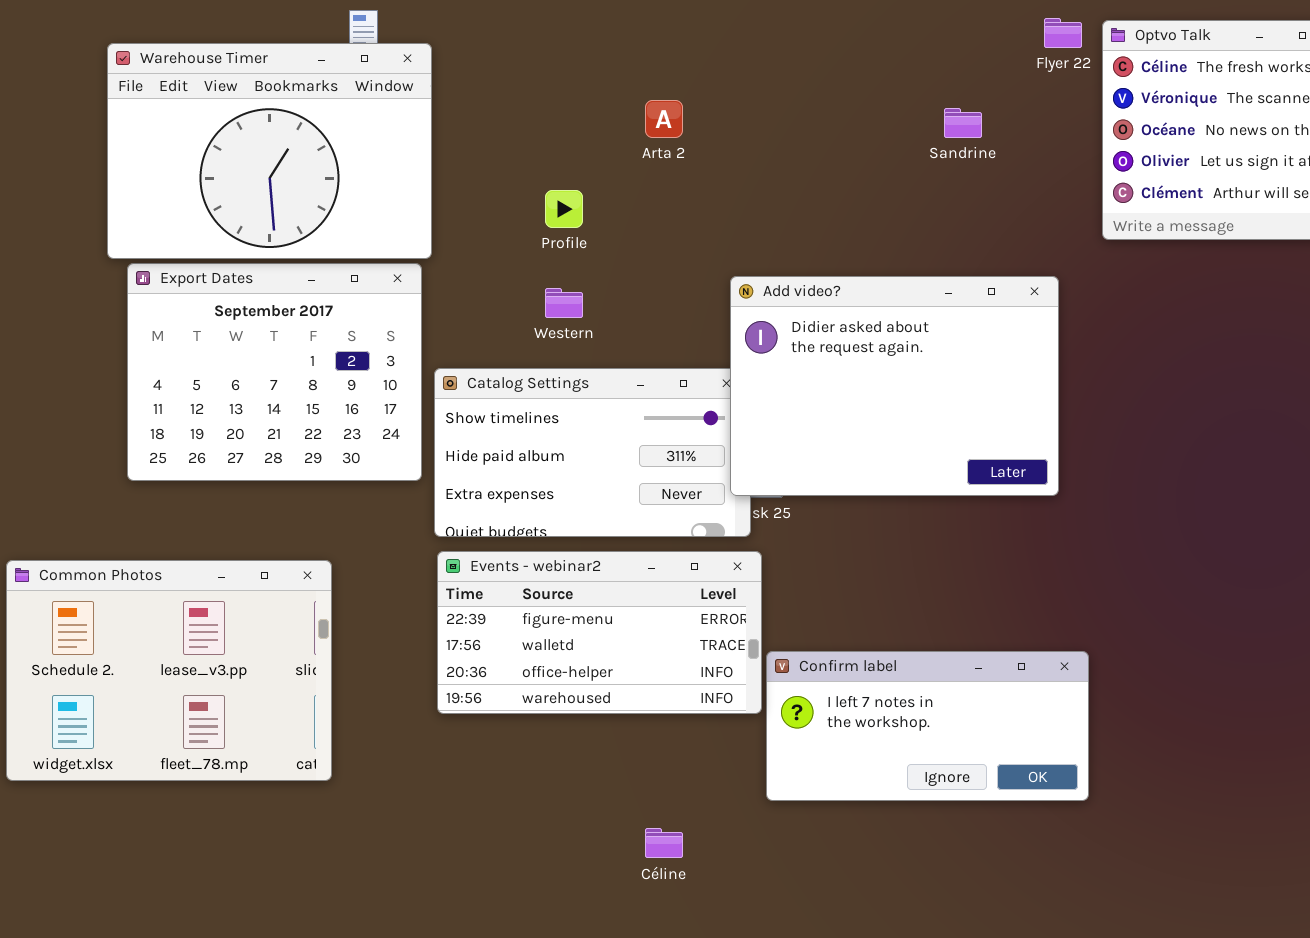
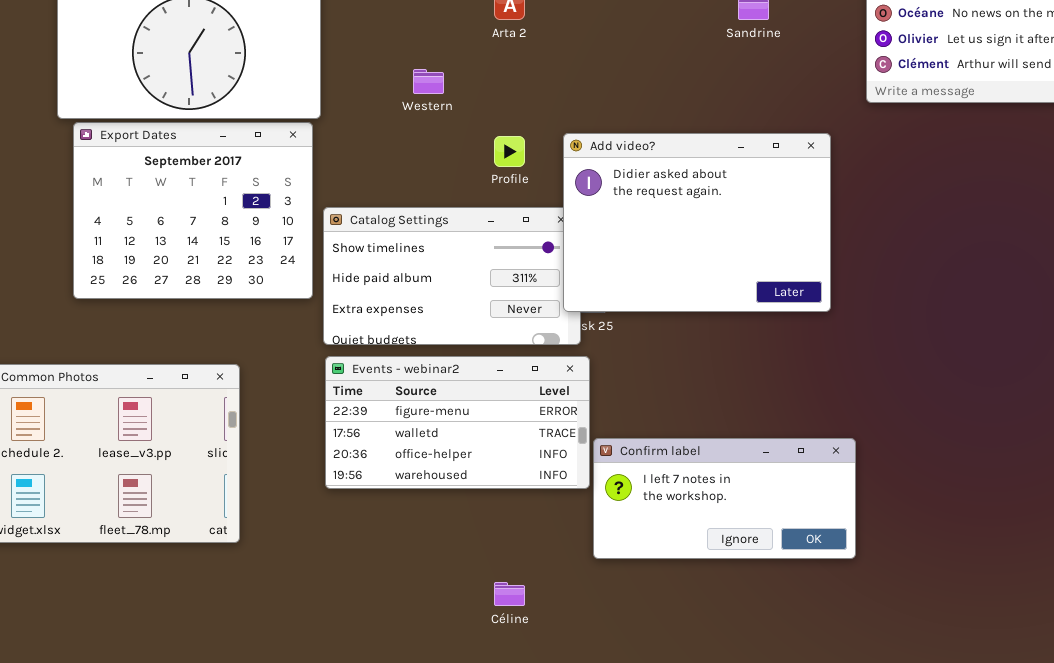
Profile: [545,190,583,228] -> [494,136,525,167], moved
Western: [545,288,583,318] -> [413,69,444,94], moved

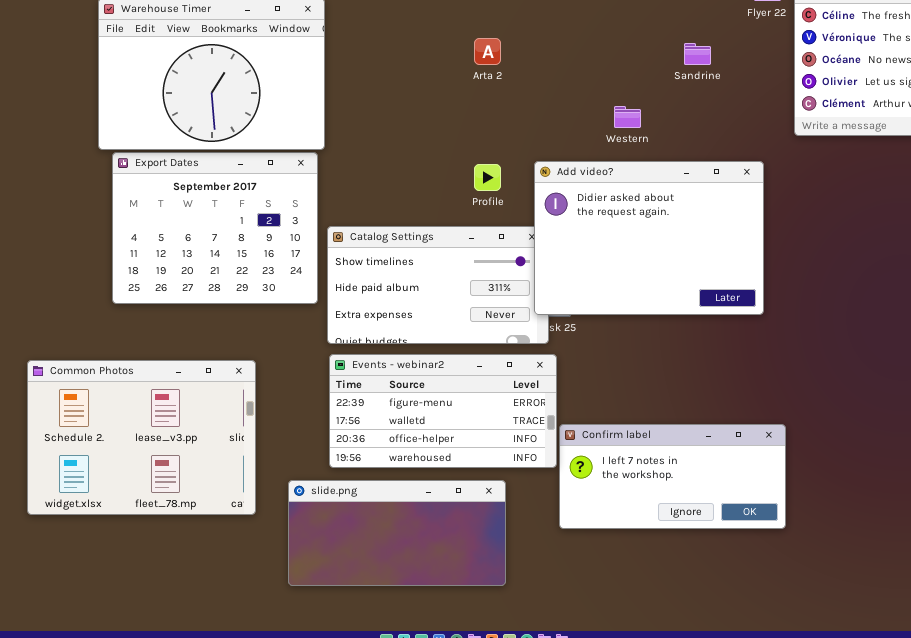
Western: [413,69,444,94] -> [614,106,641,128], moved
slide.png: none -> [288,480,506,586], opened

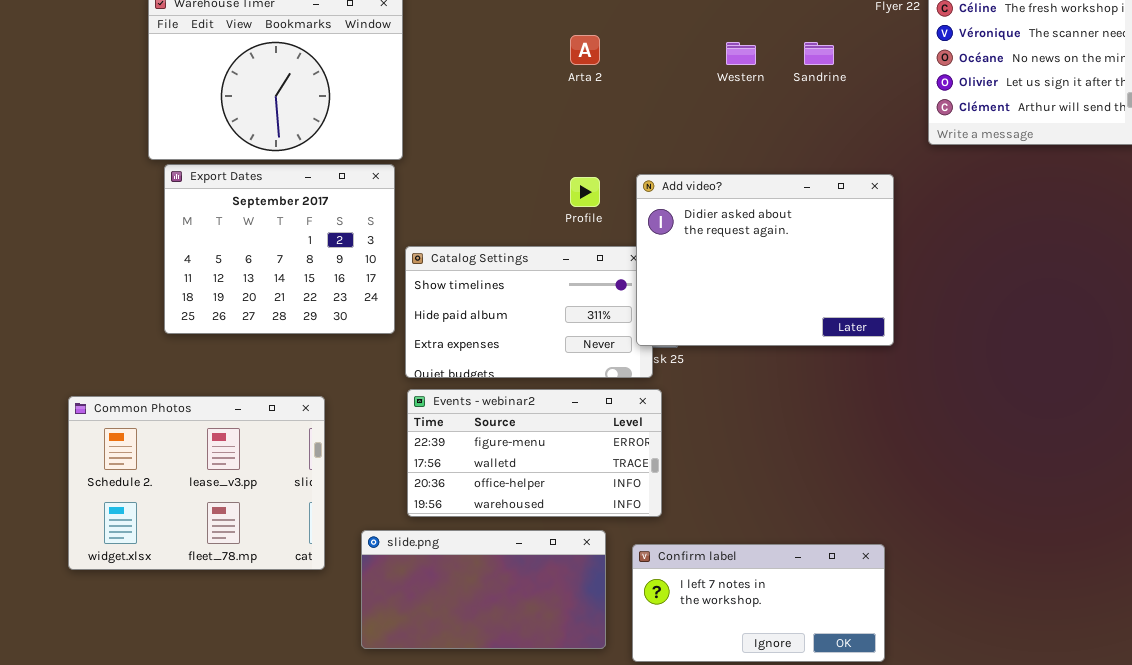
Western: [614,106,641,128] -> [726,42,756,65], moved
Confirm label: [559,424,786,529] -> [632,544,885,662], moved

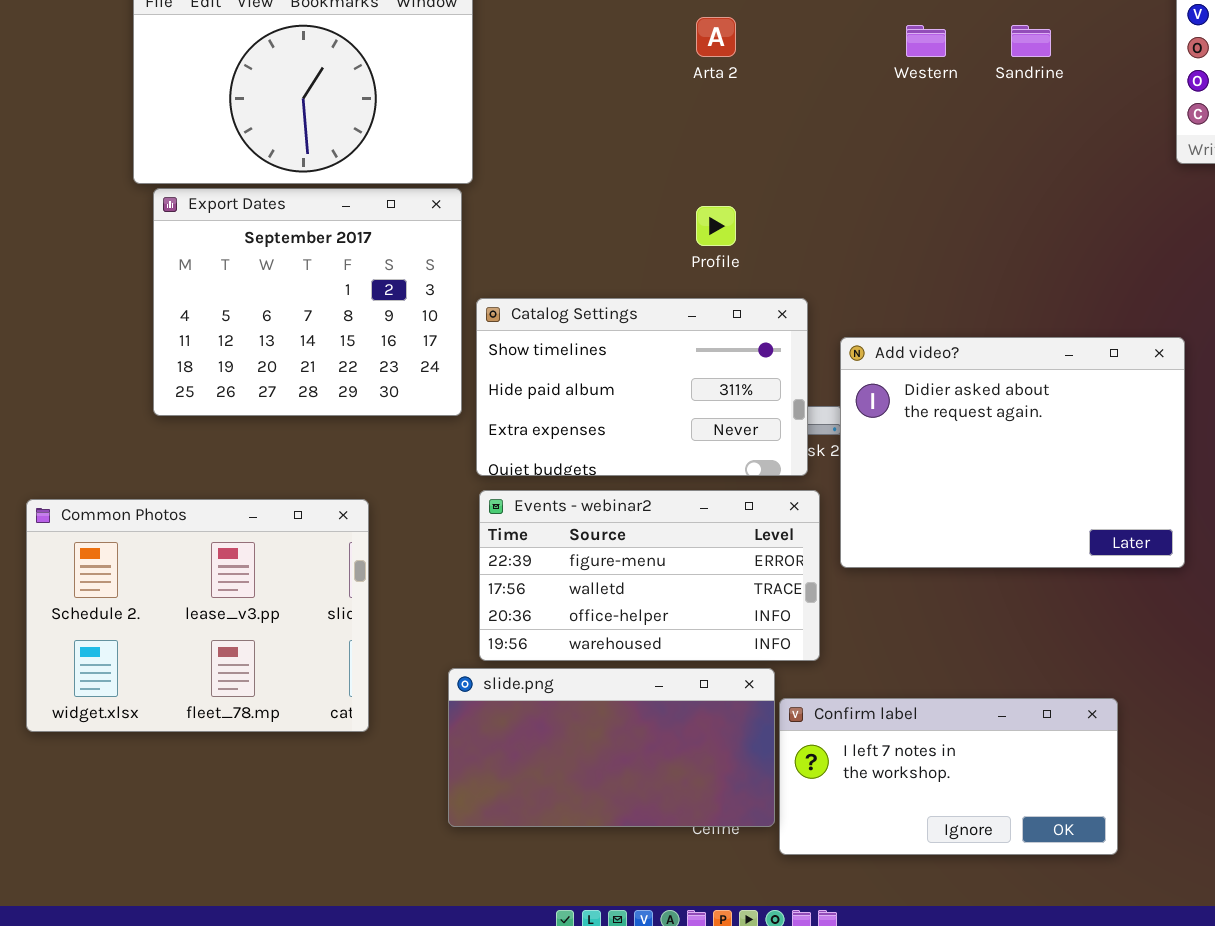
Add video?: [636,174,894,346] -> [840,337,1185,568], moved
slide.png: [361,530,606,649] -> [448,668,775,827], moved

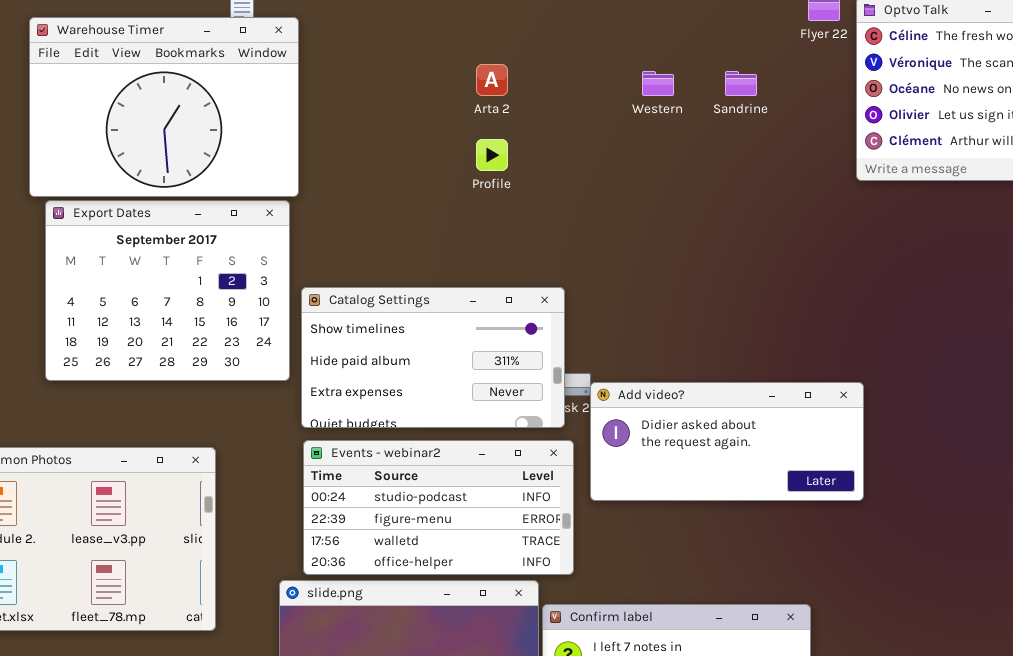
Profile: [696,206,736,246] -> [476,139,508,171], moved
Add video?: [840,337,1185,568] -> [590,382,864,501], resized
Events - webinar2: [479,490,820,661] -> [303,440,574,575], scrolled up 1 row

